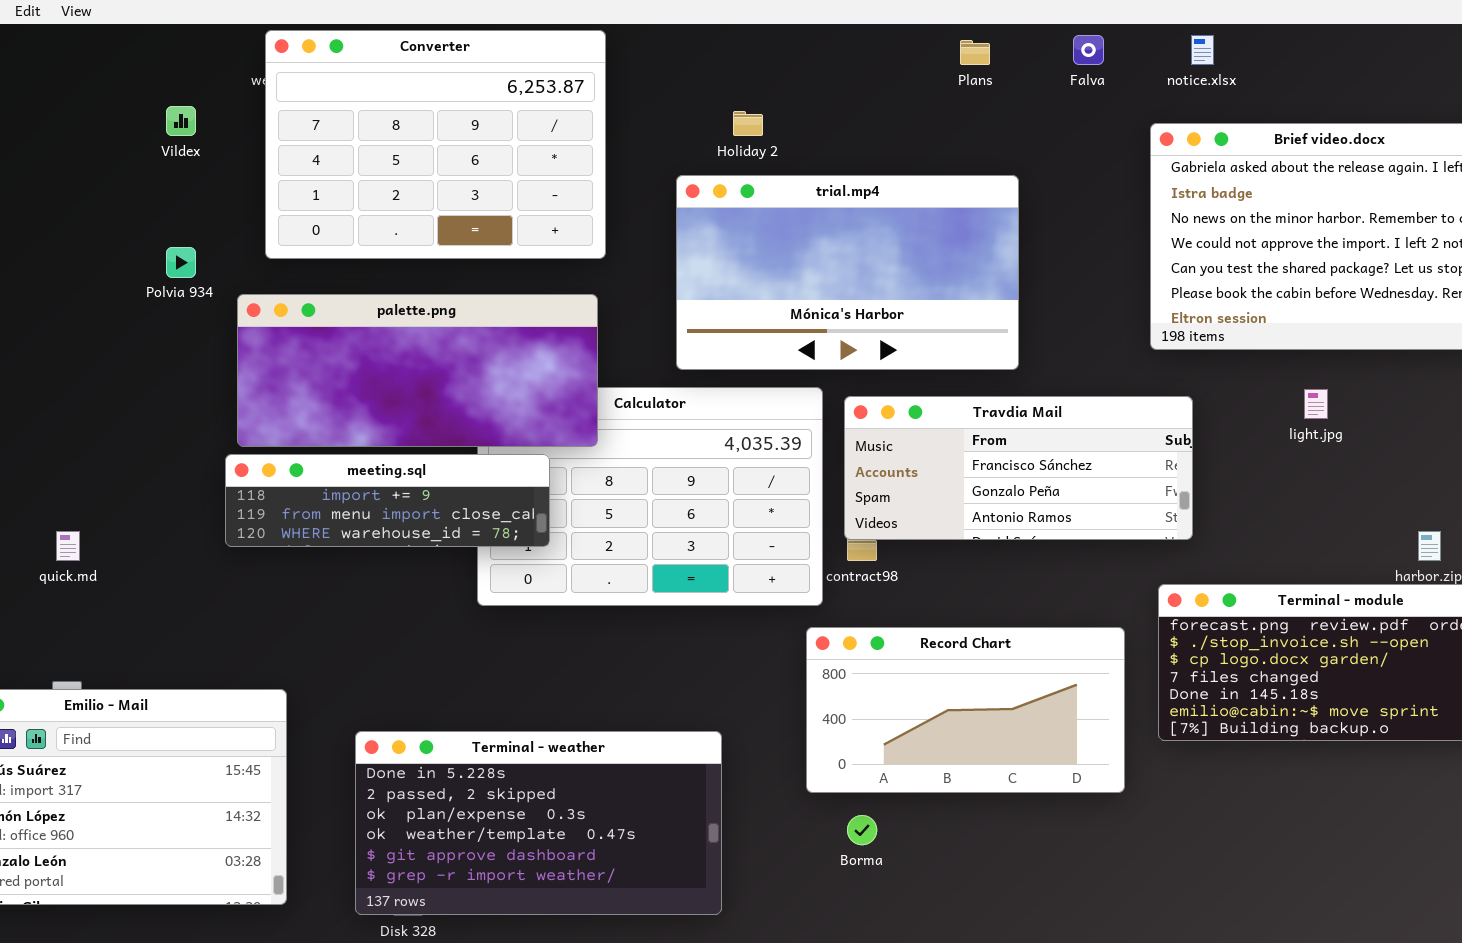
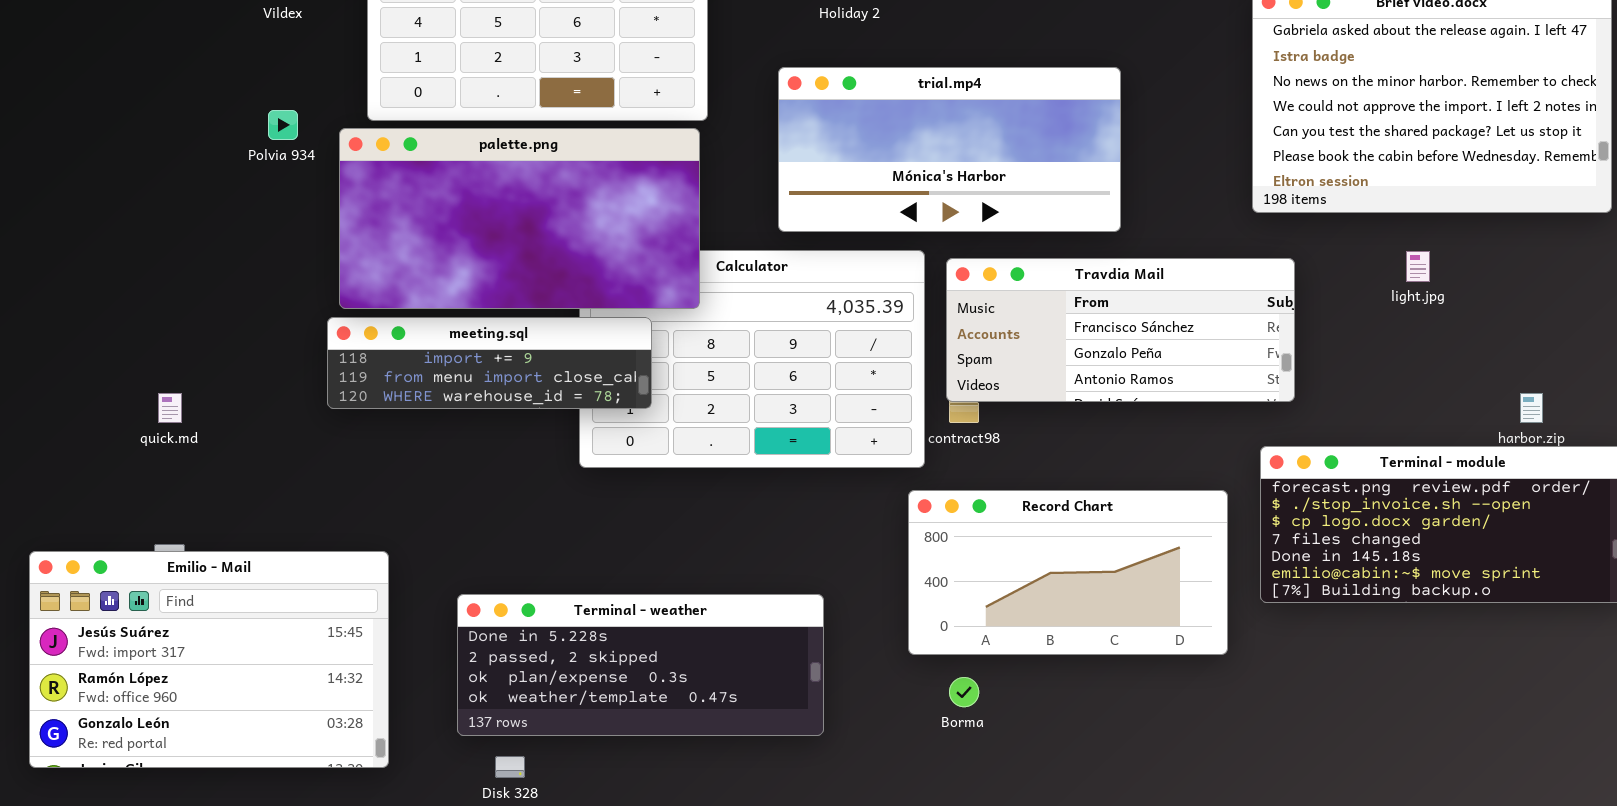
trial.mp4: [676,175,1019,370] -> [778,67,1121,232], resized
palette.png: [237,294,598,447] -> [339,128,700,309], resized
Terminal - weather: [355,731,722,915] -> [457,594,824,736], resized

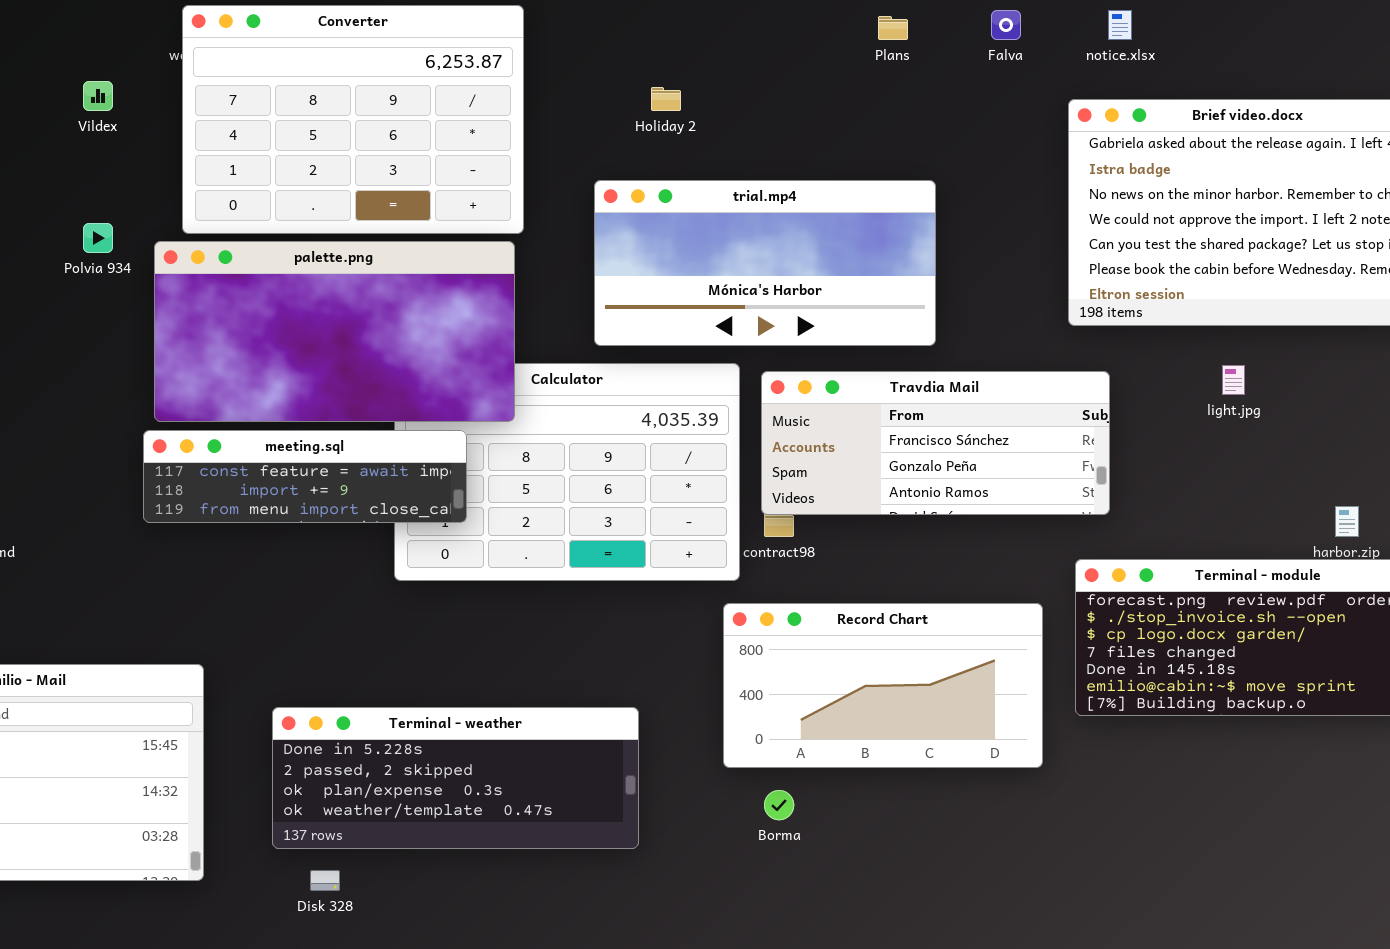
meeting.sql: [327,317,652,409] -> [143,430,467,523], scrolled up 1 row

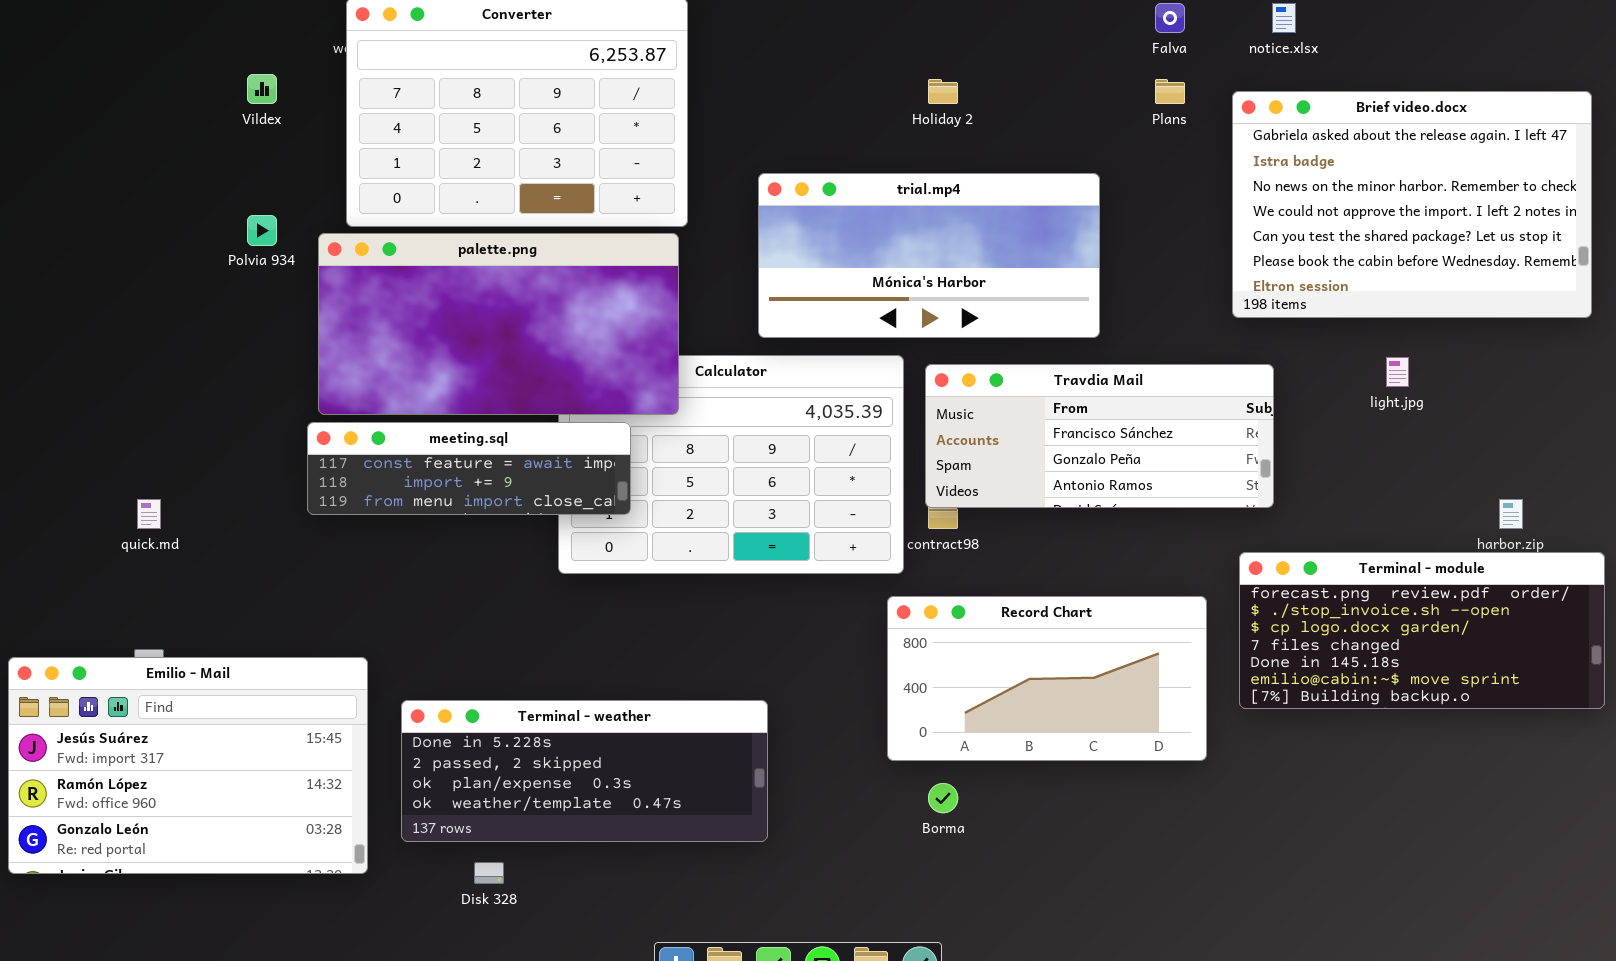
Plans: [878,16,908,40] -> [1155,79,1185,104], moved
Holiday 2: [651,87,681,111] -> [928,79,958,104], moved
Terminal - weather: [272,707,639,849] -> [401,700,768,842], moved

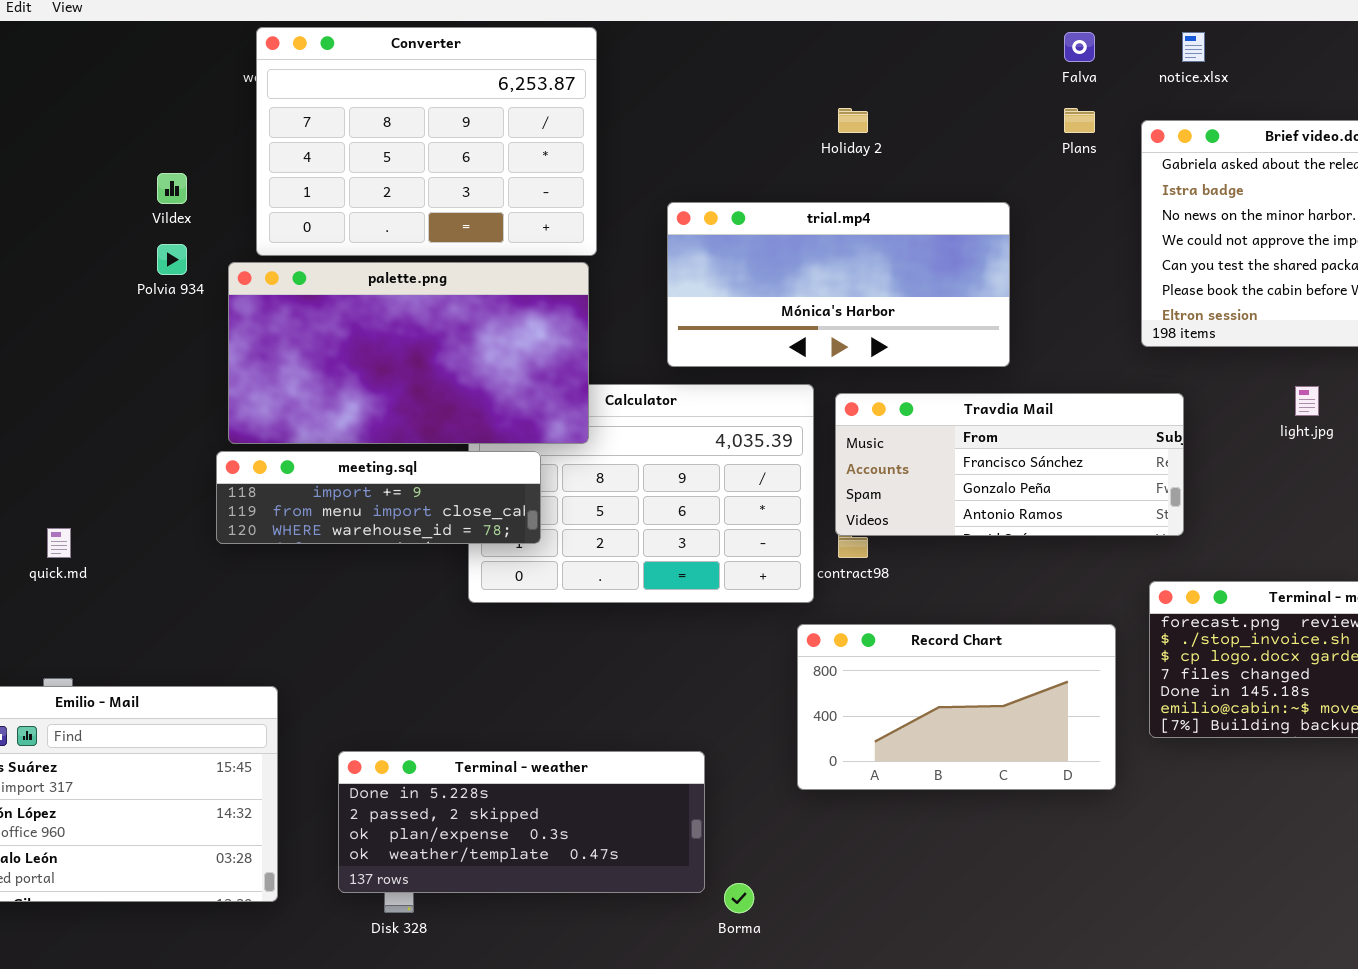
Vildex: [247,74,277,104] -> [157,173,187,204], moved
meeting.sql: [307,422,631,515] -> [216,451,541,544], scrolled down 1 row
Terminal - weather: [401,700,768,842] -> [338,751,705,893], moved
Borma: [928,783,958,813] -> [724,883,754,913], moved

